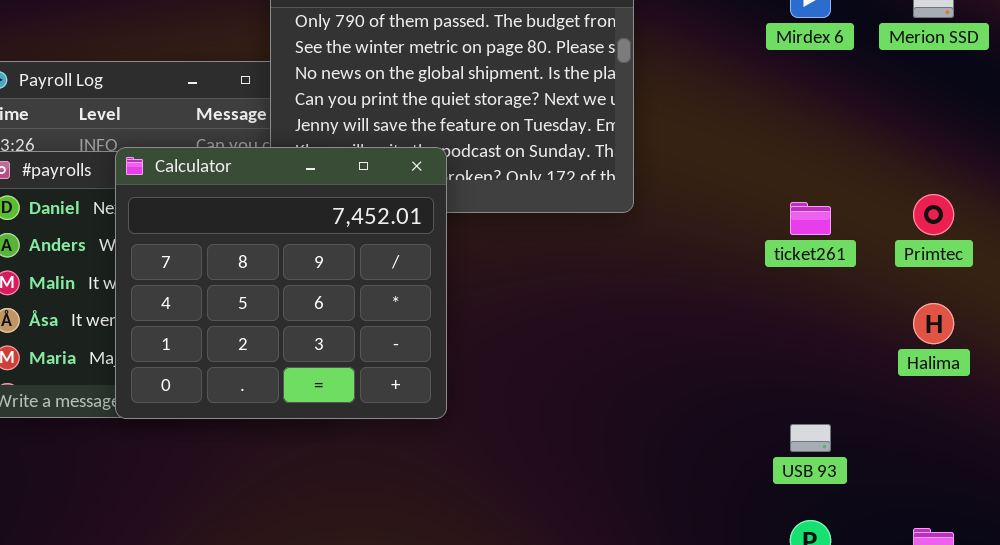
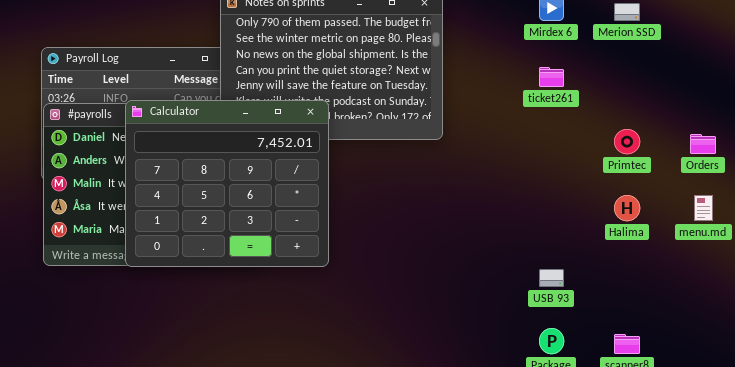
ticket261: [790,202,831,235] -> [539,67,564,87], moved

